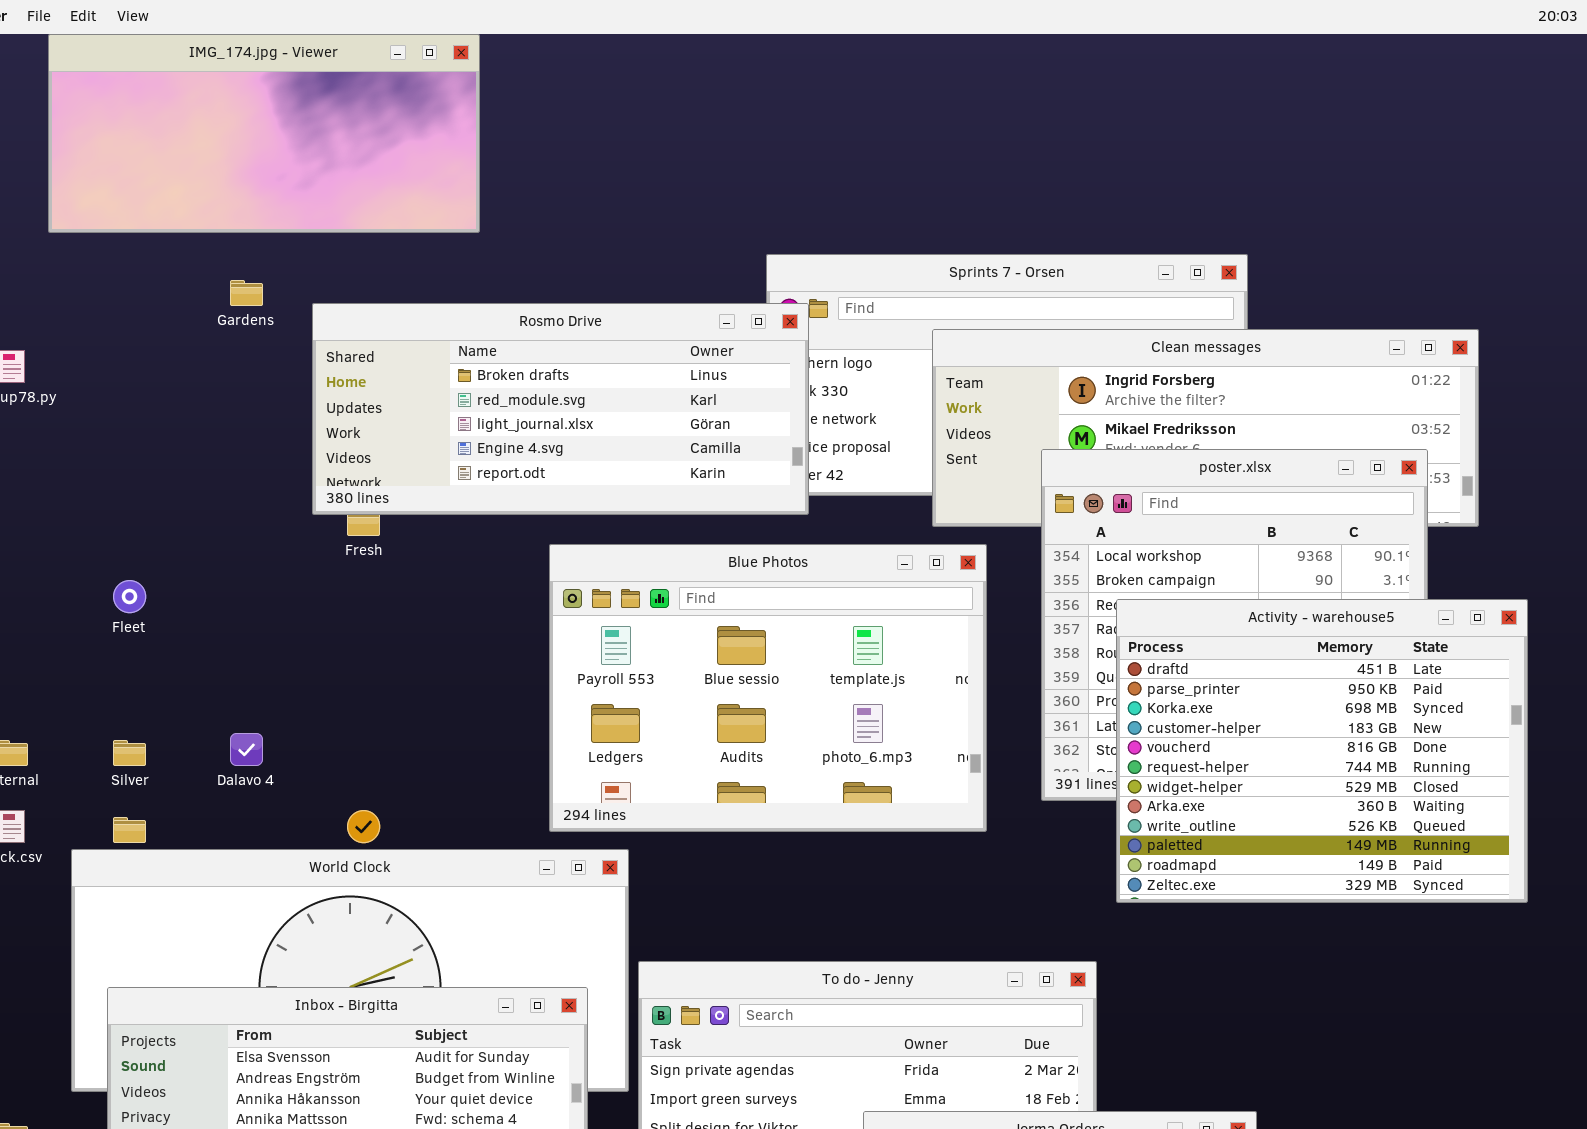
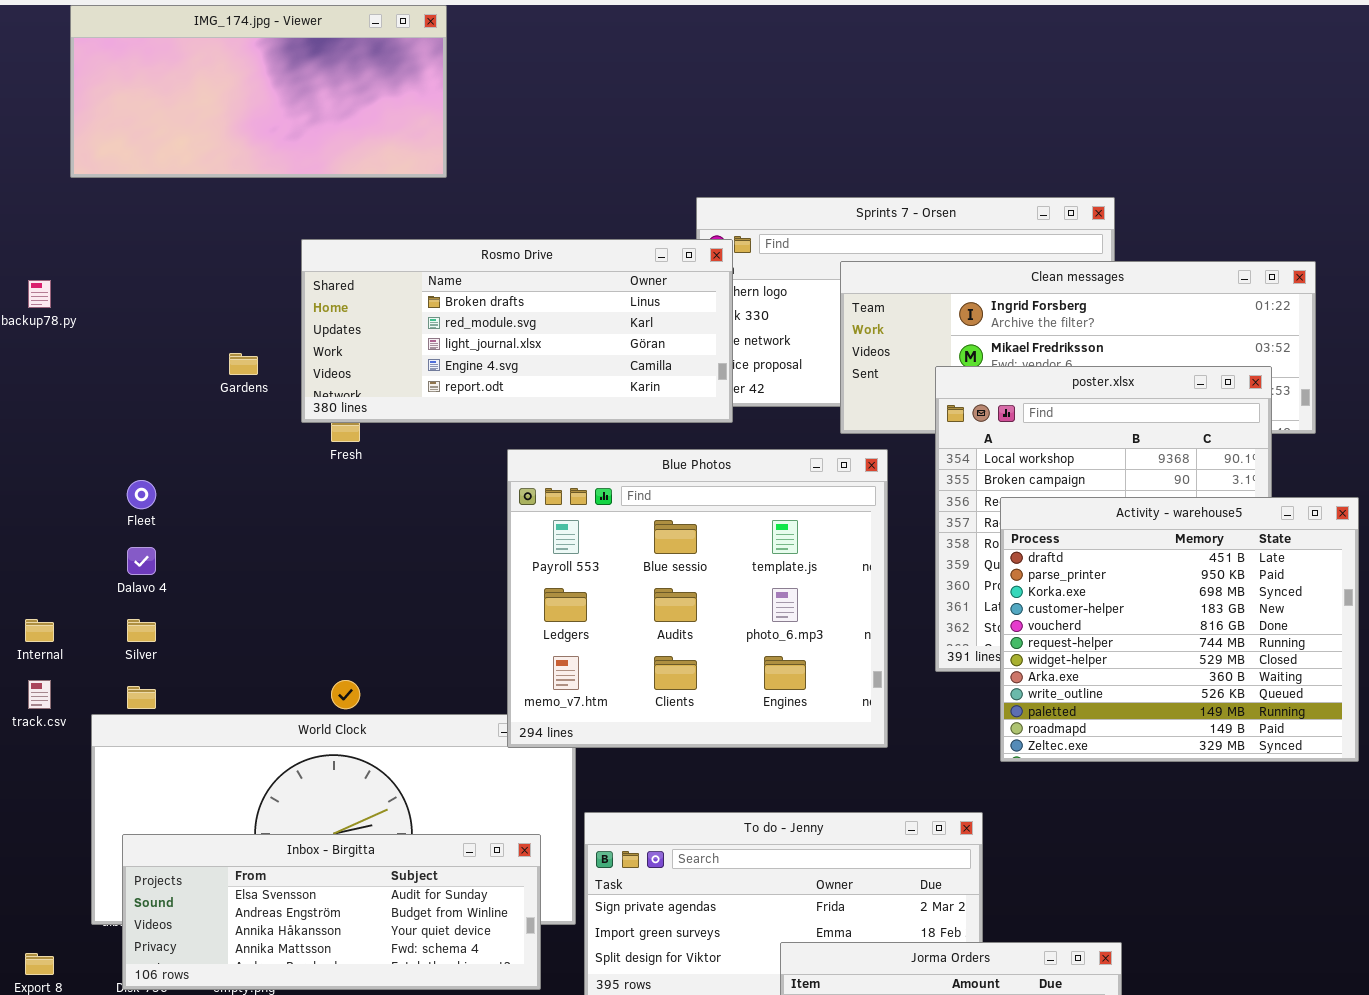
Gardens: [230,280,263,306] -> [229,353,258,375], moved
Blue Photos: [549,544,987,832] -> [507,449,888,748], resized
Dalavo 4: [230,733,263,766] -> [127,547,156,575], moved

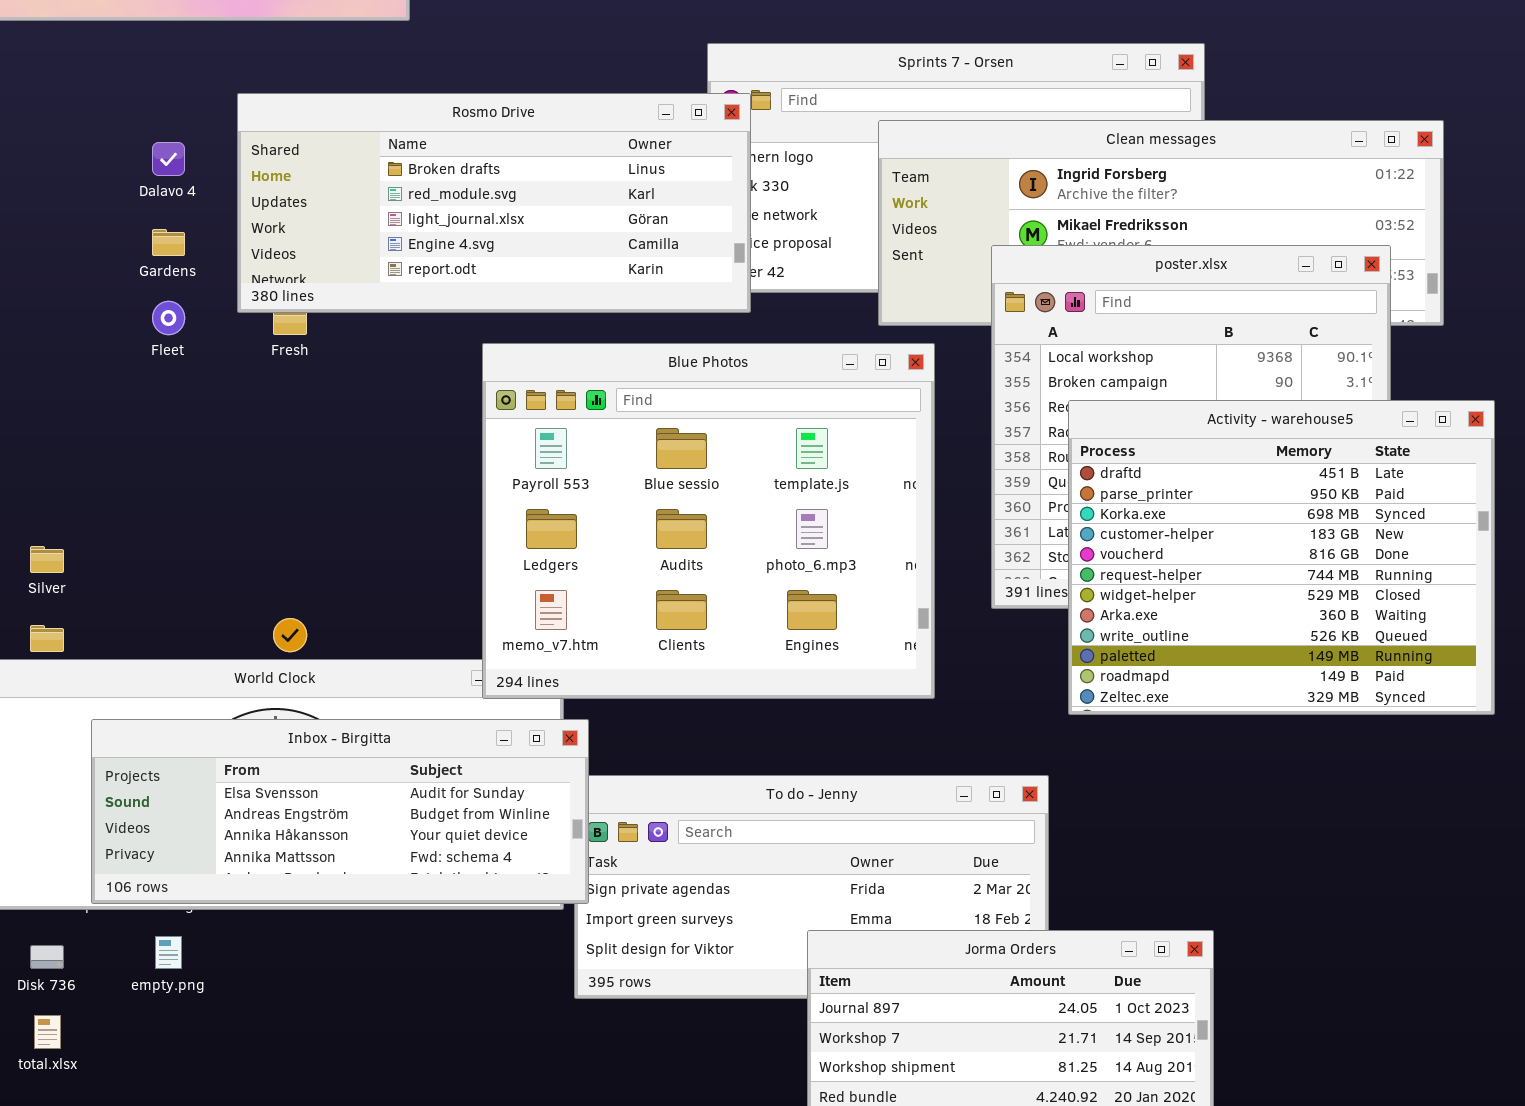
Fleet: [127,480,156,509] -> [152,301,185,335], moved
Dalavo 4: [127,547,156,575] -> [152,142,185,176], moved
Inbox - Birgitta: [122,834,541,990] -> [91,719,589,904], moved

